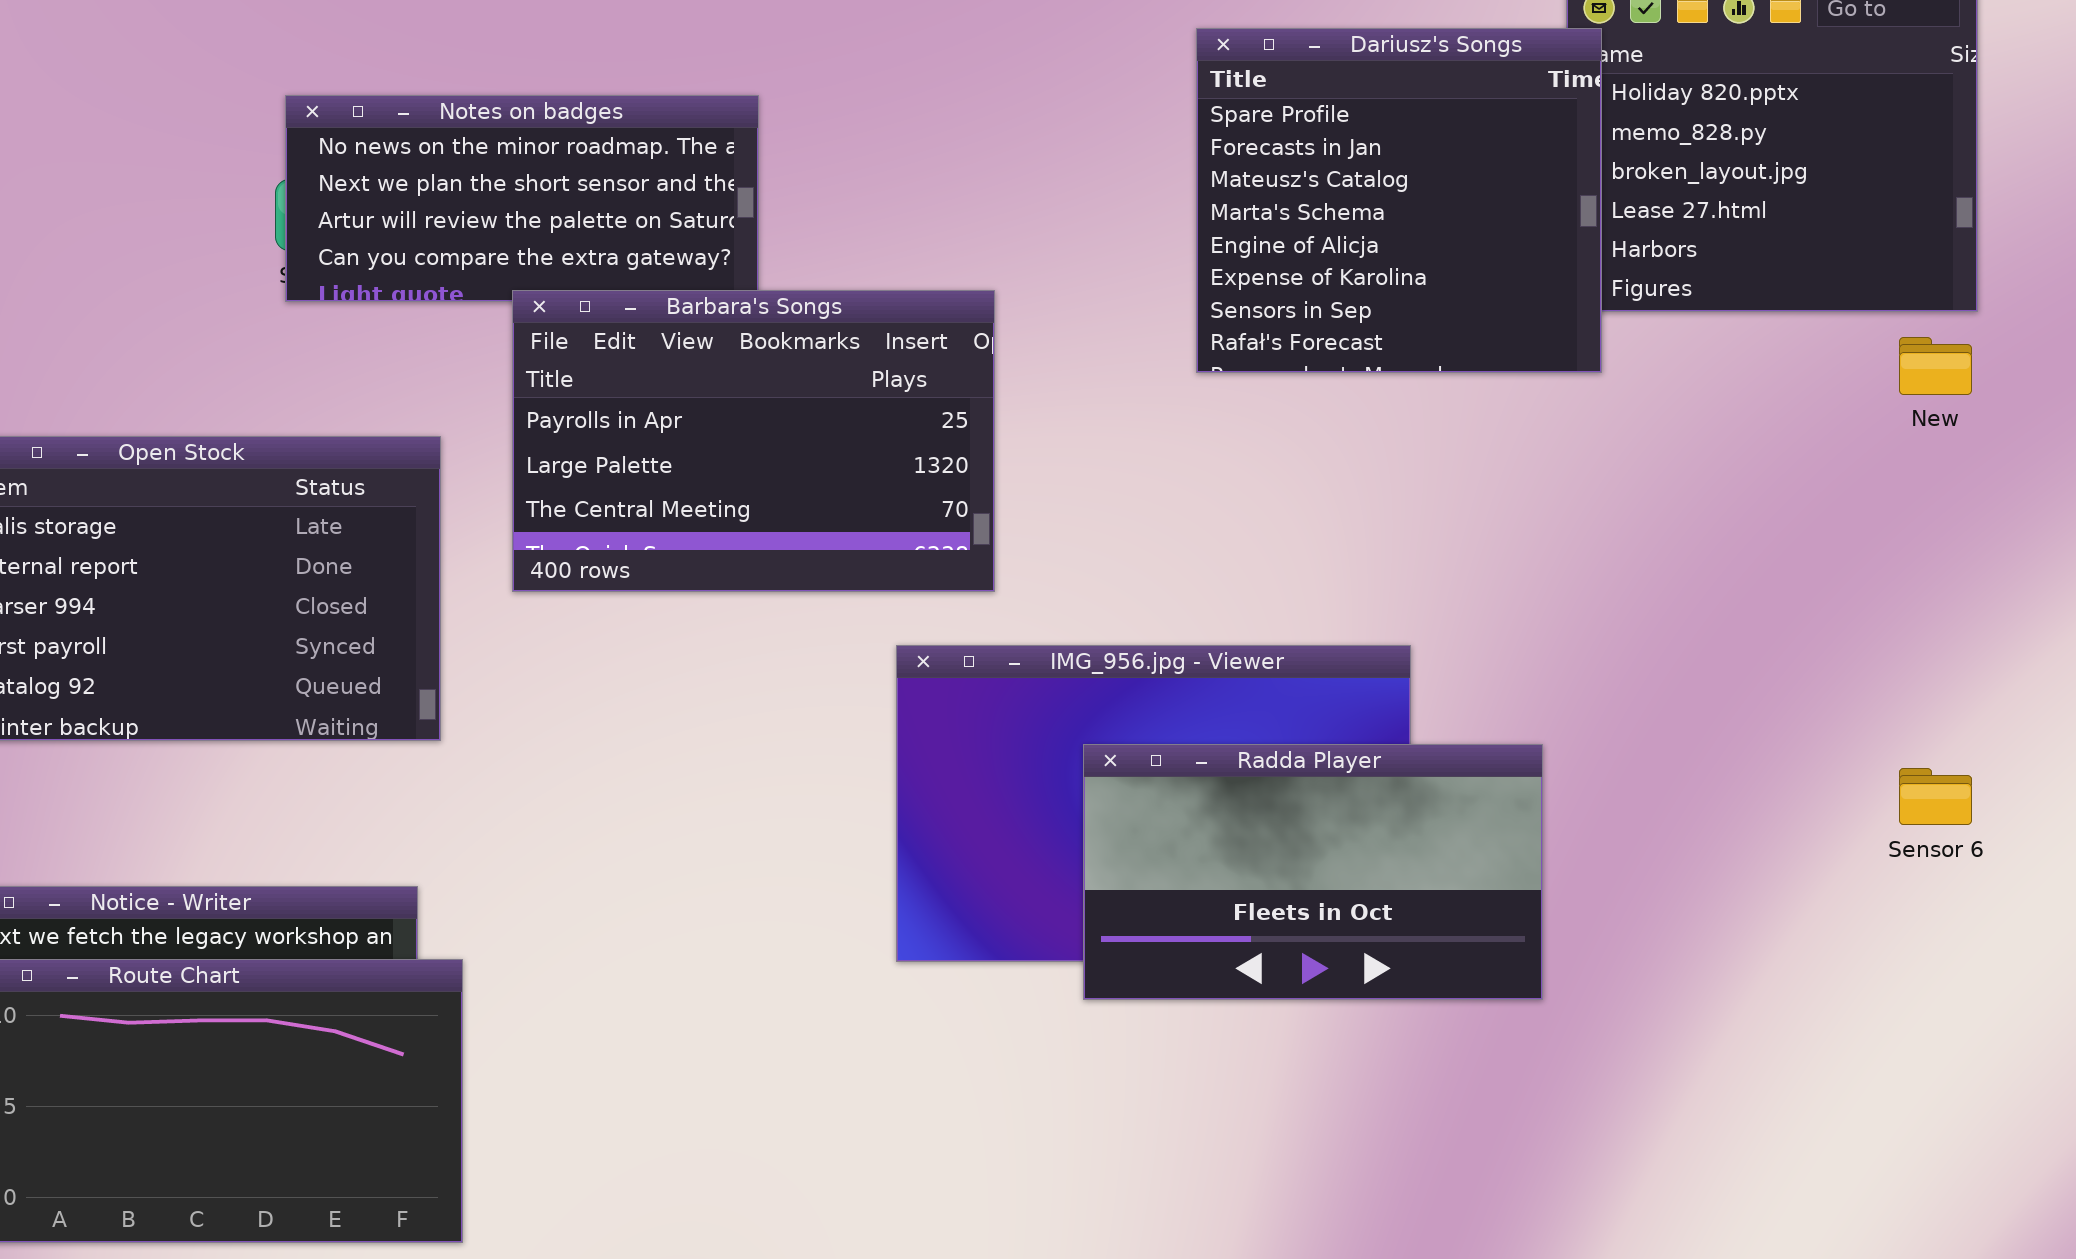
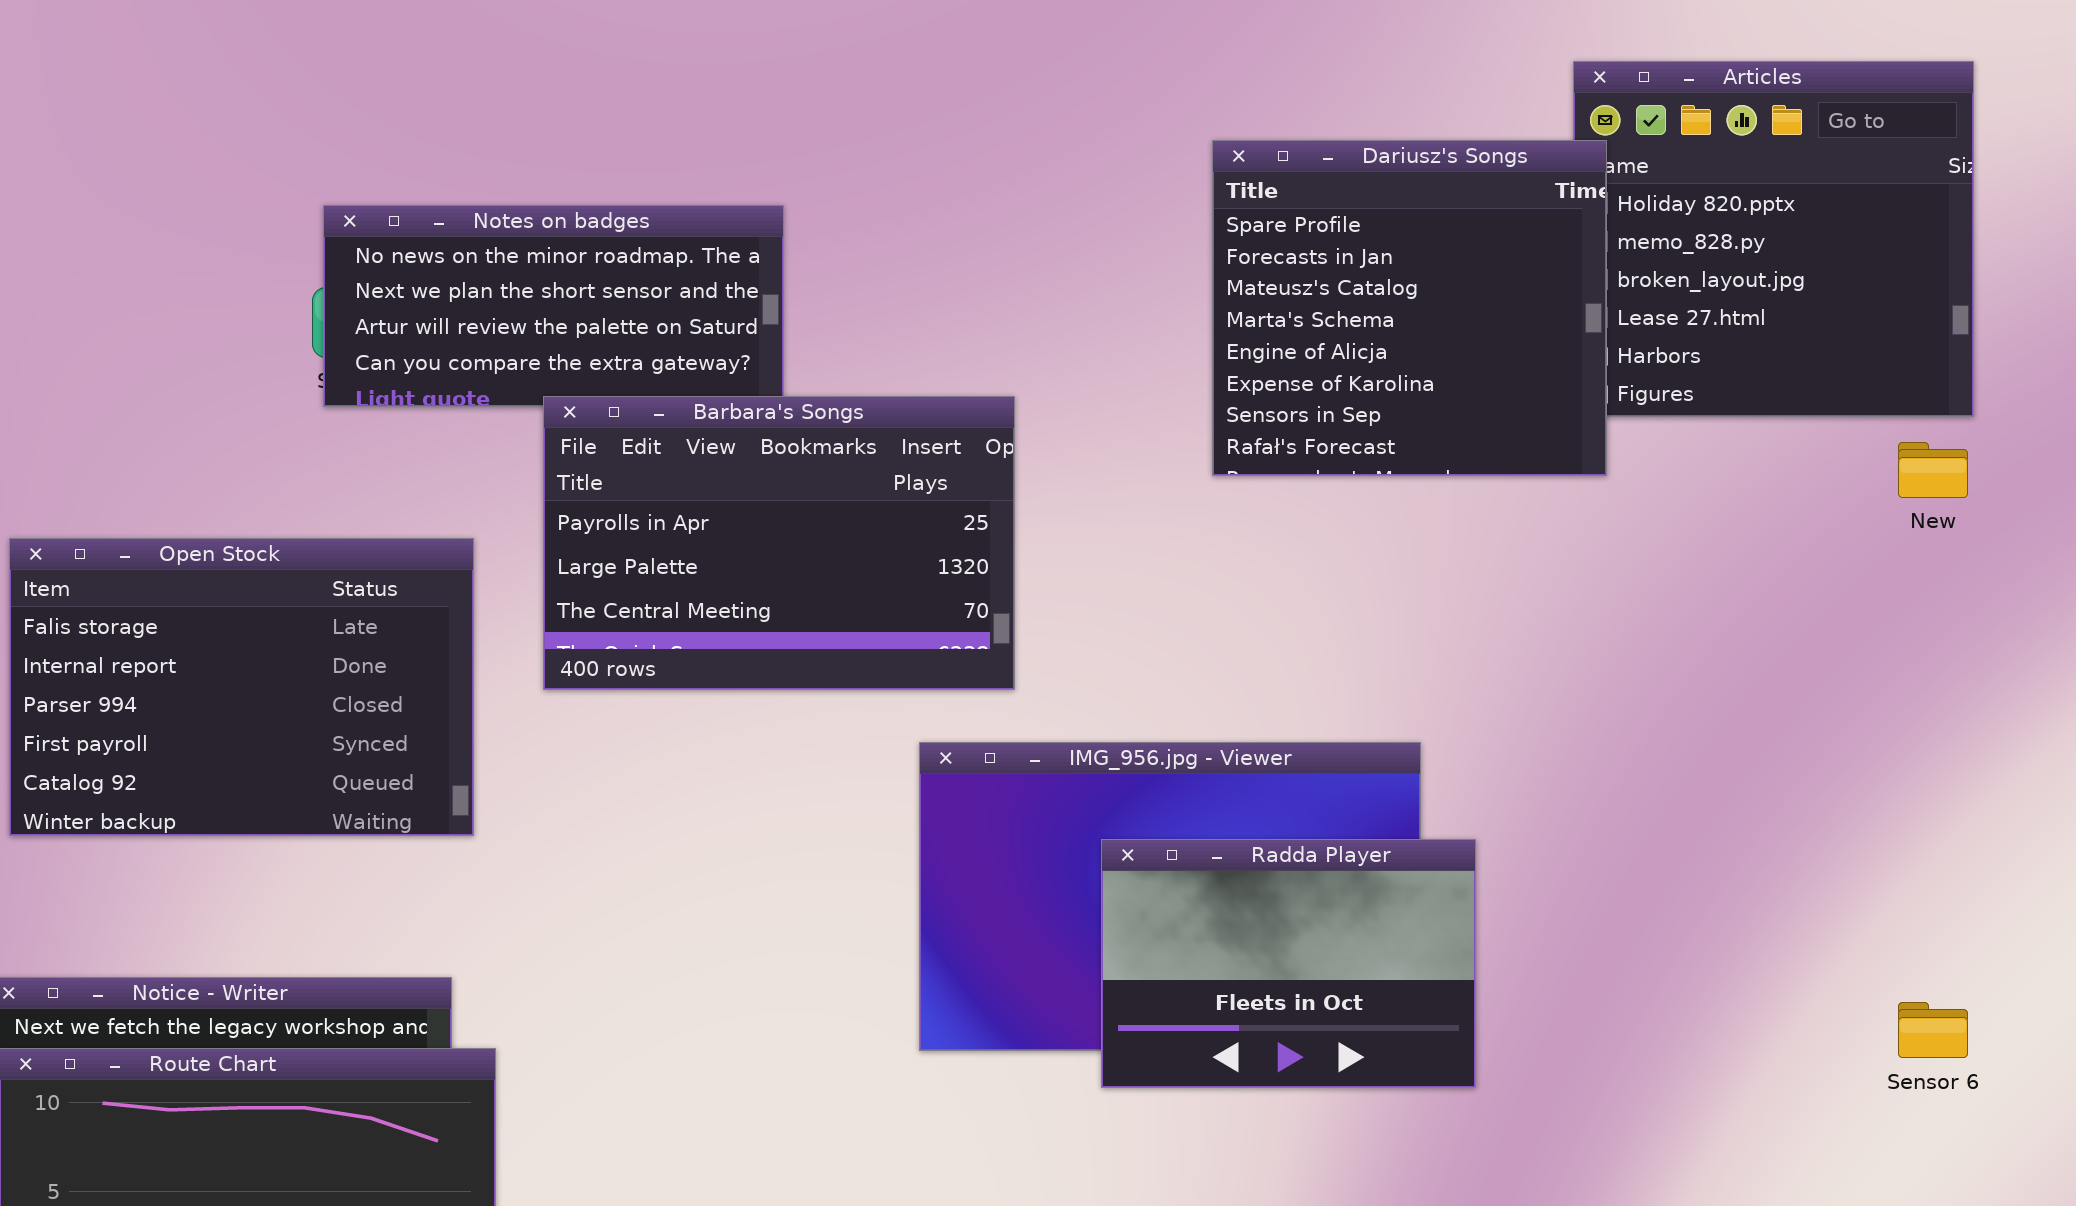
Radda Player: [1083,744,1543,1000] -> [1101,839,1476,1088], resized
Sensor 6: [1899,768,1972,825] -> [1898,1002,1968,1058], moved

